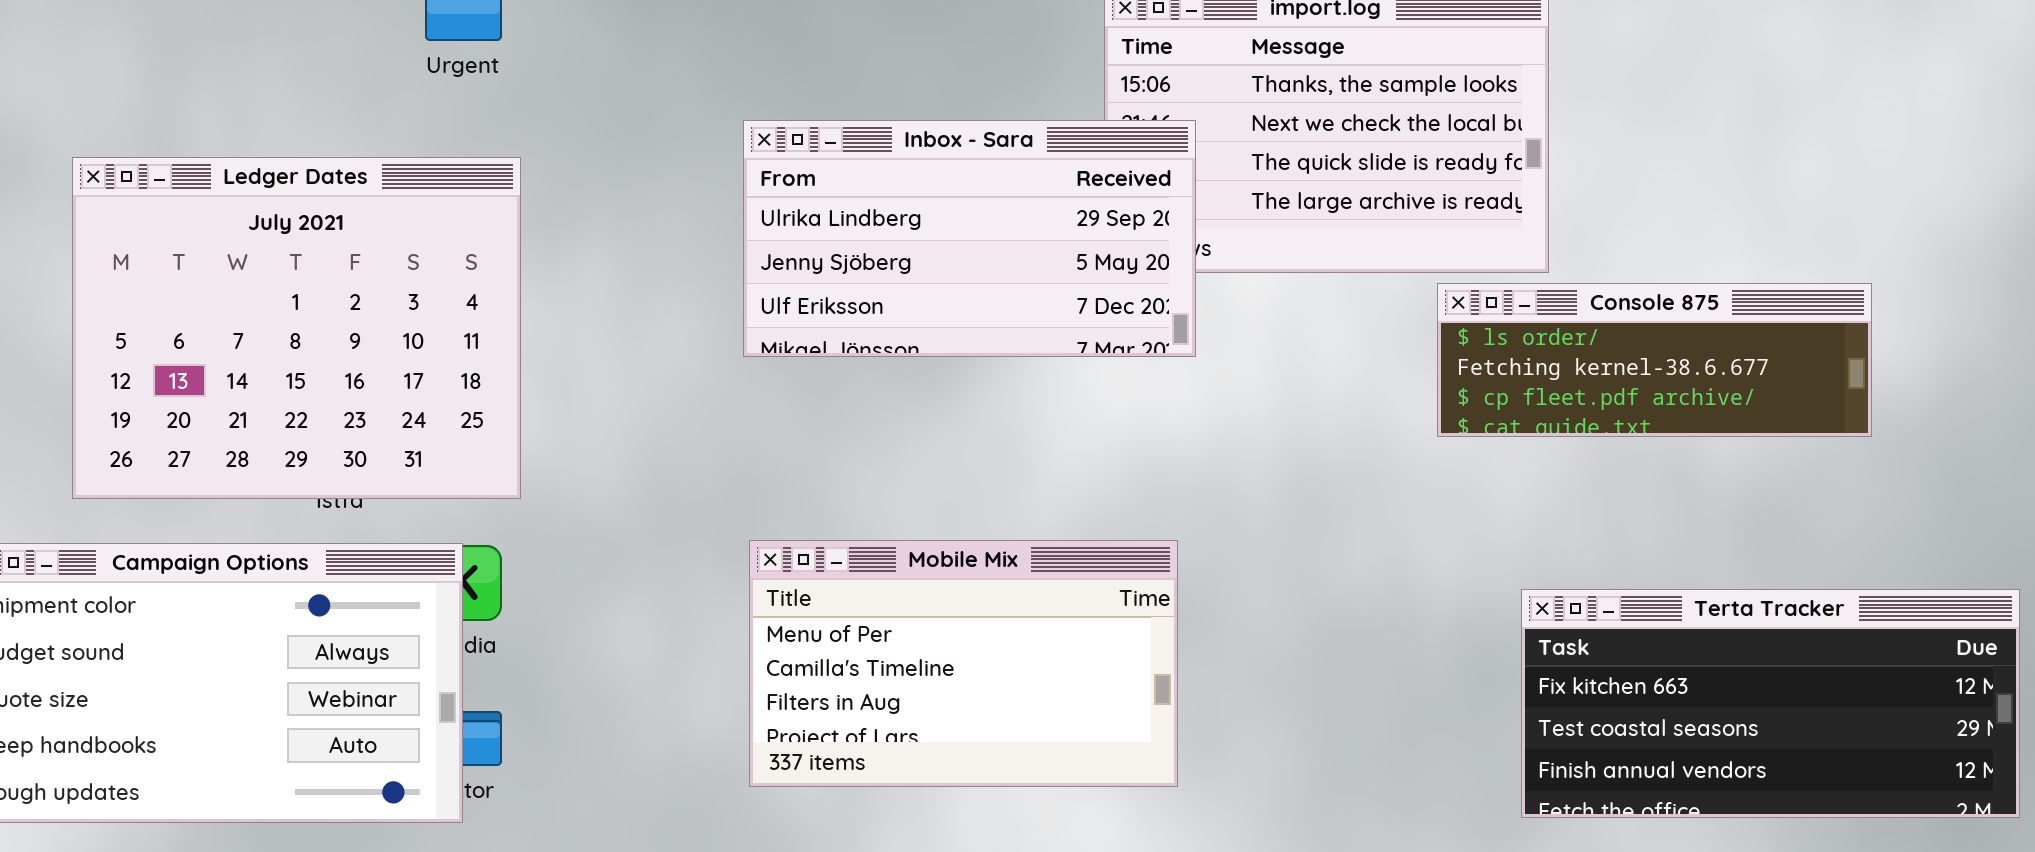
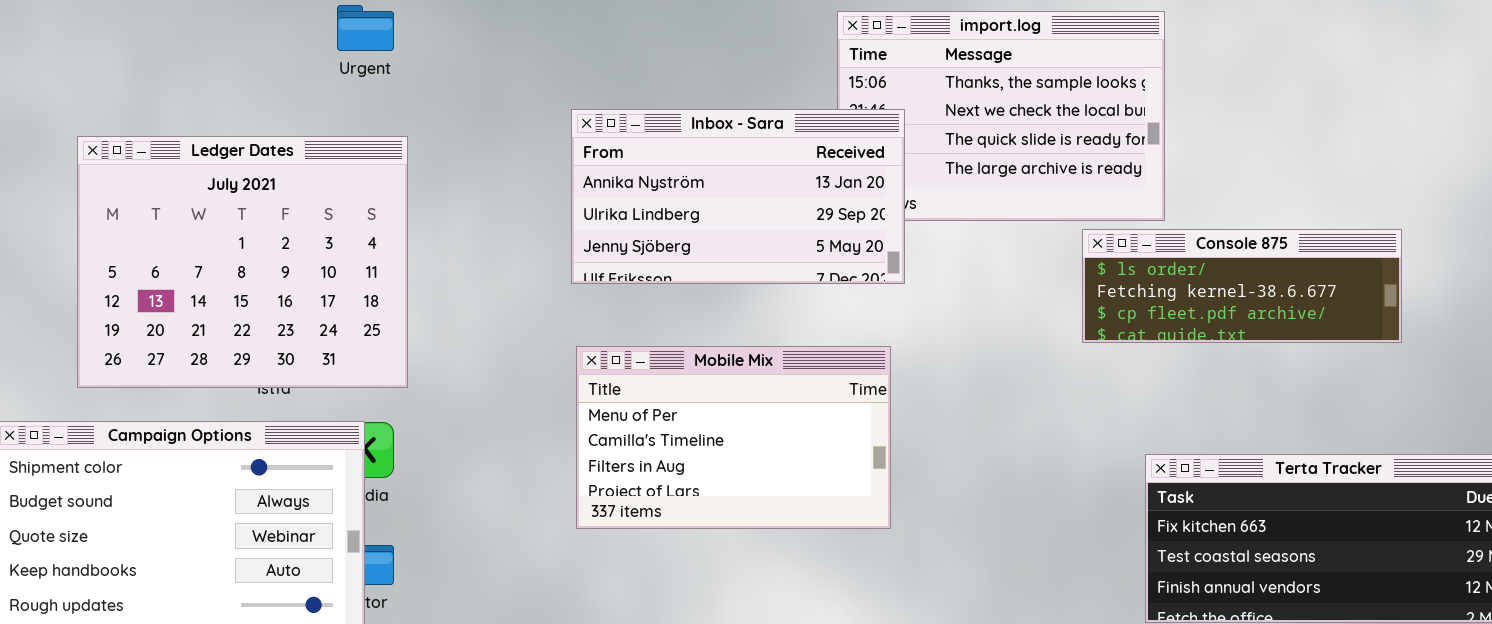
Inbox - Sara: [743,120,1196,357] -> [571,109,905,284], scrolled up 1 row
Mobile Mix: [749,540,1178,787] -> [576,346,891,529], moved

